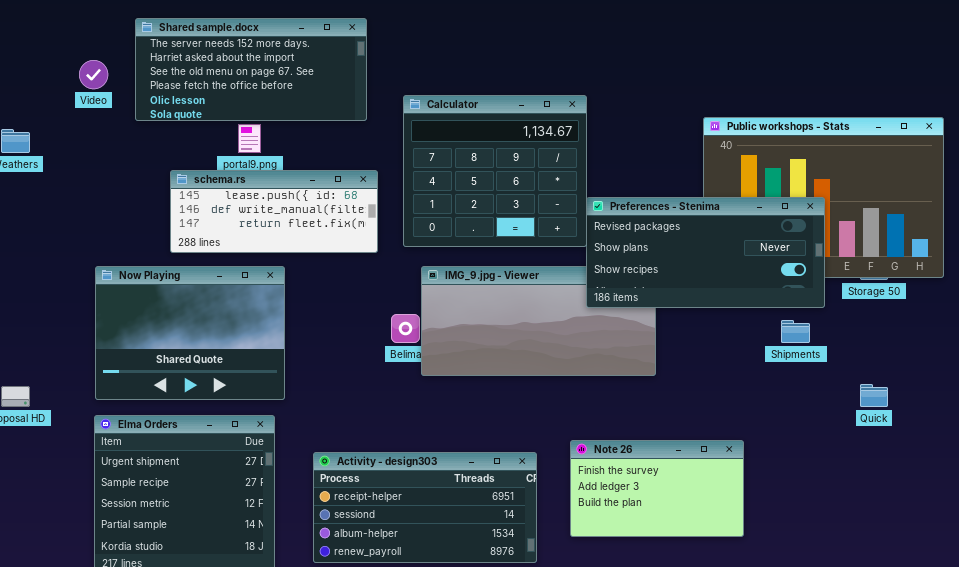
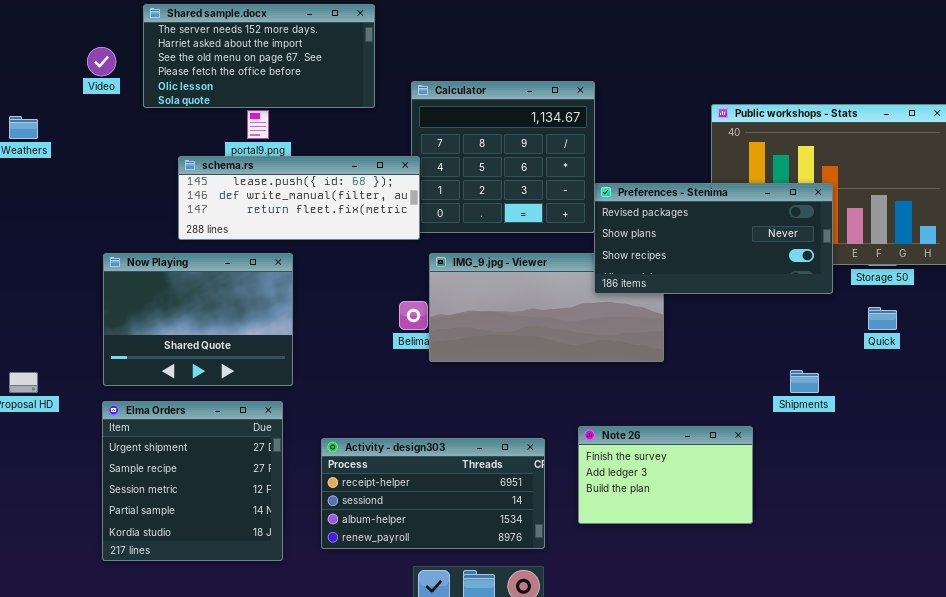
schema.rs: [170,170,378,253] -> [178,156,420,240], resized
Shipments: [781,320,810,343] -> [790,370,819,393], moved
Quick: [860,384,888,407] -> [868,307,897,330], moved

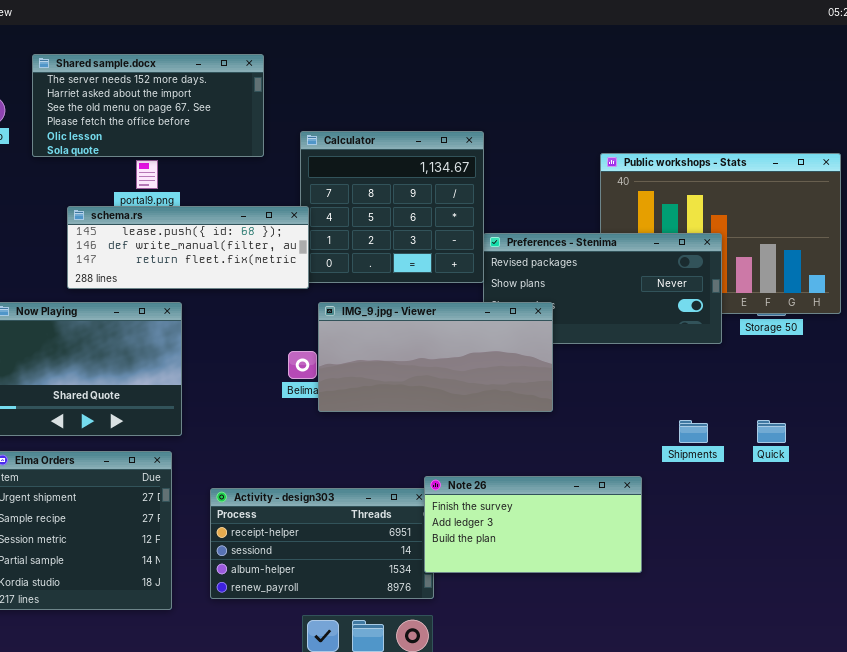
IMG_9.jpg - Viewer: [429,253,664,362] -> [318,302,553,412], raised
Quick: [868,307,897,330] -> [757,420,786,443], moved
Note 26: [578,426,753,524] -> [424,476,642,573], resized

